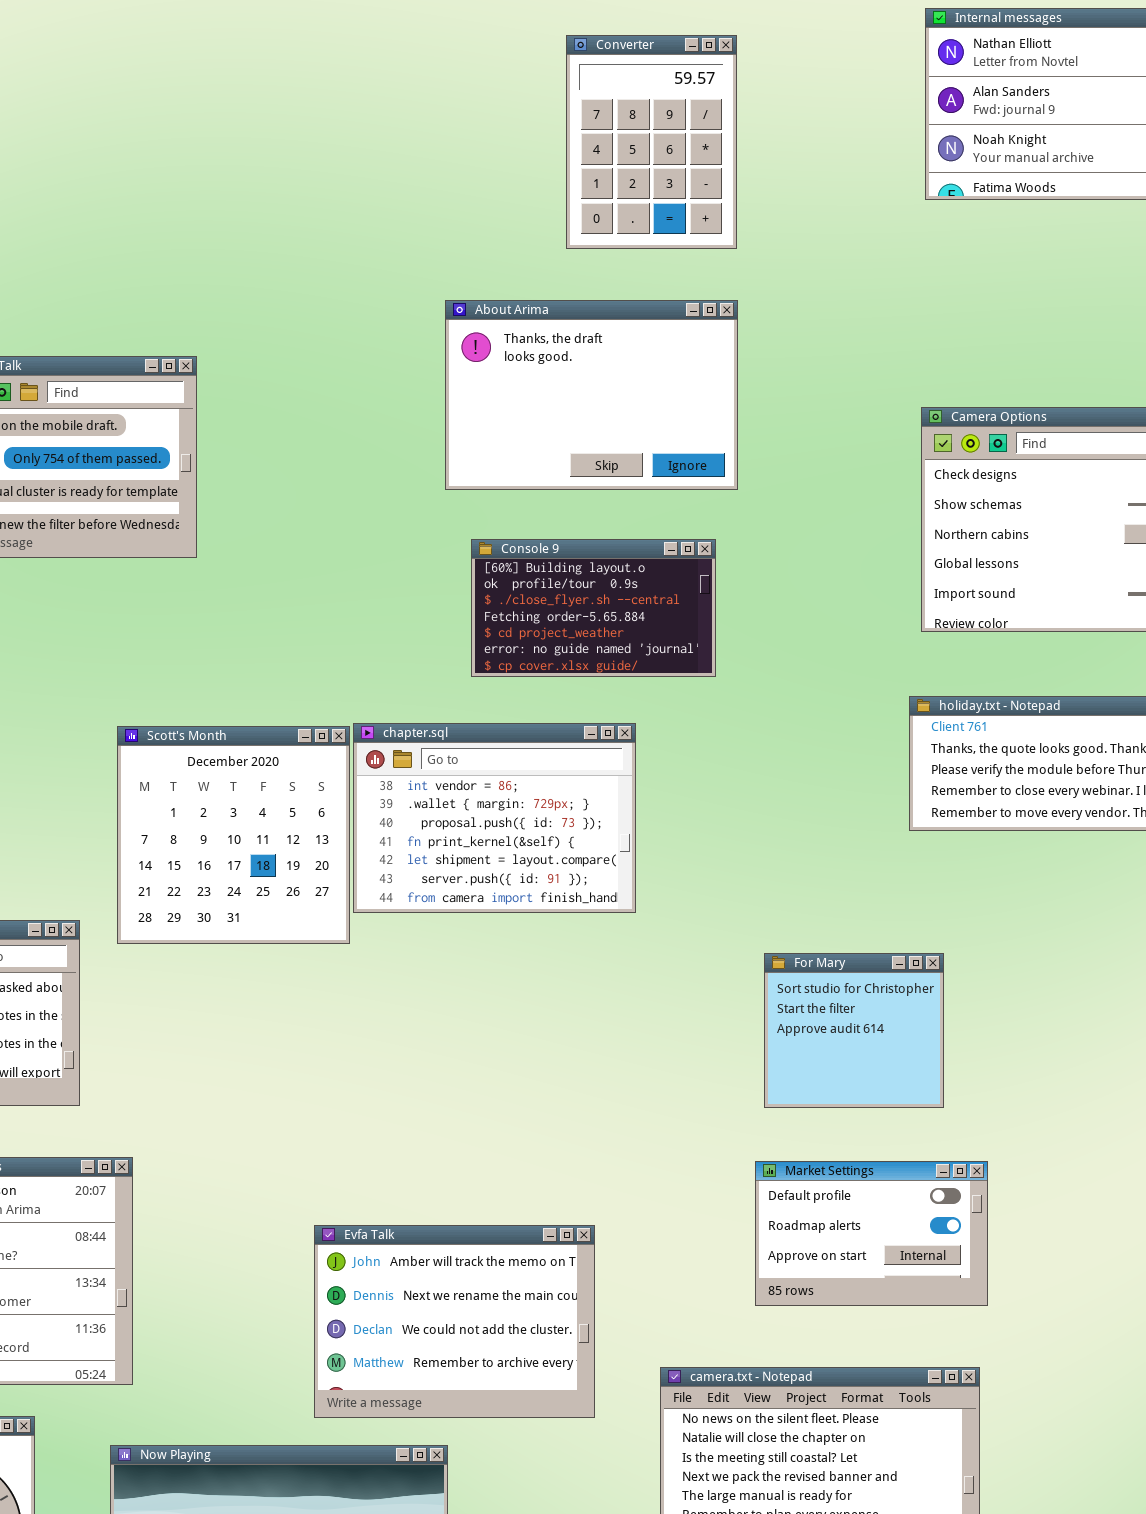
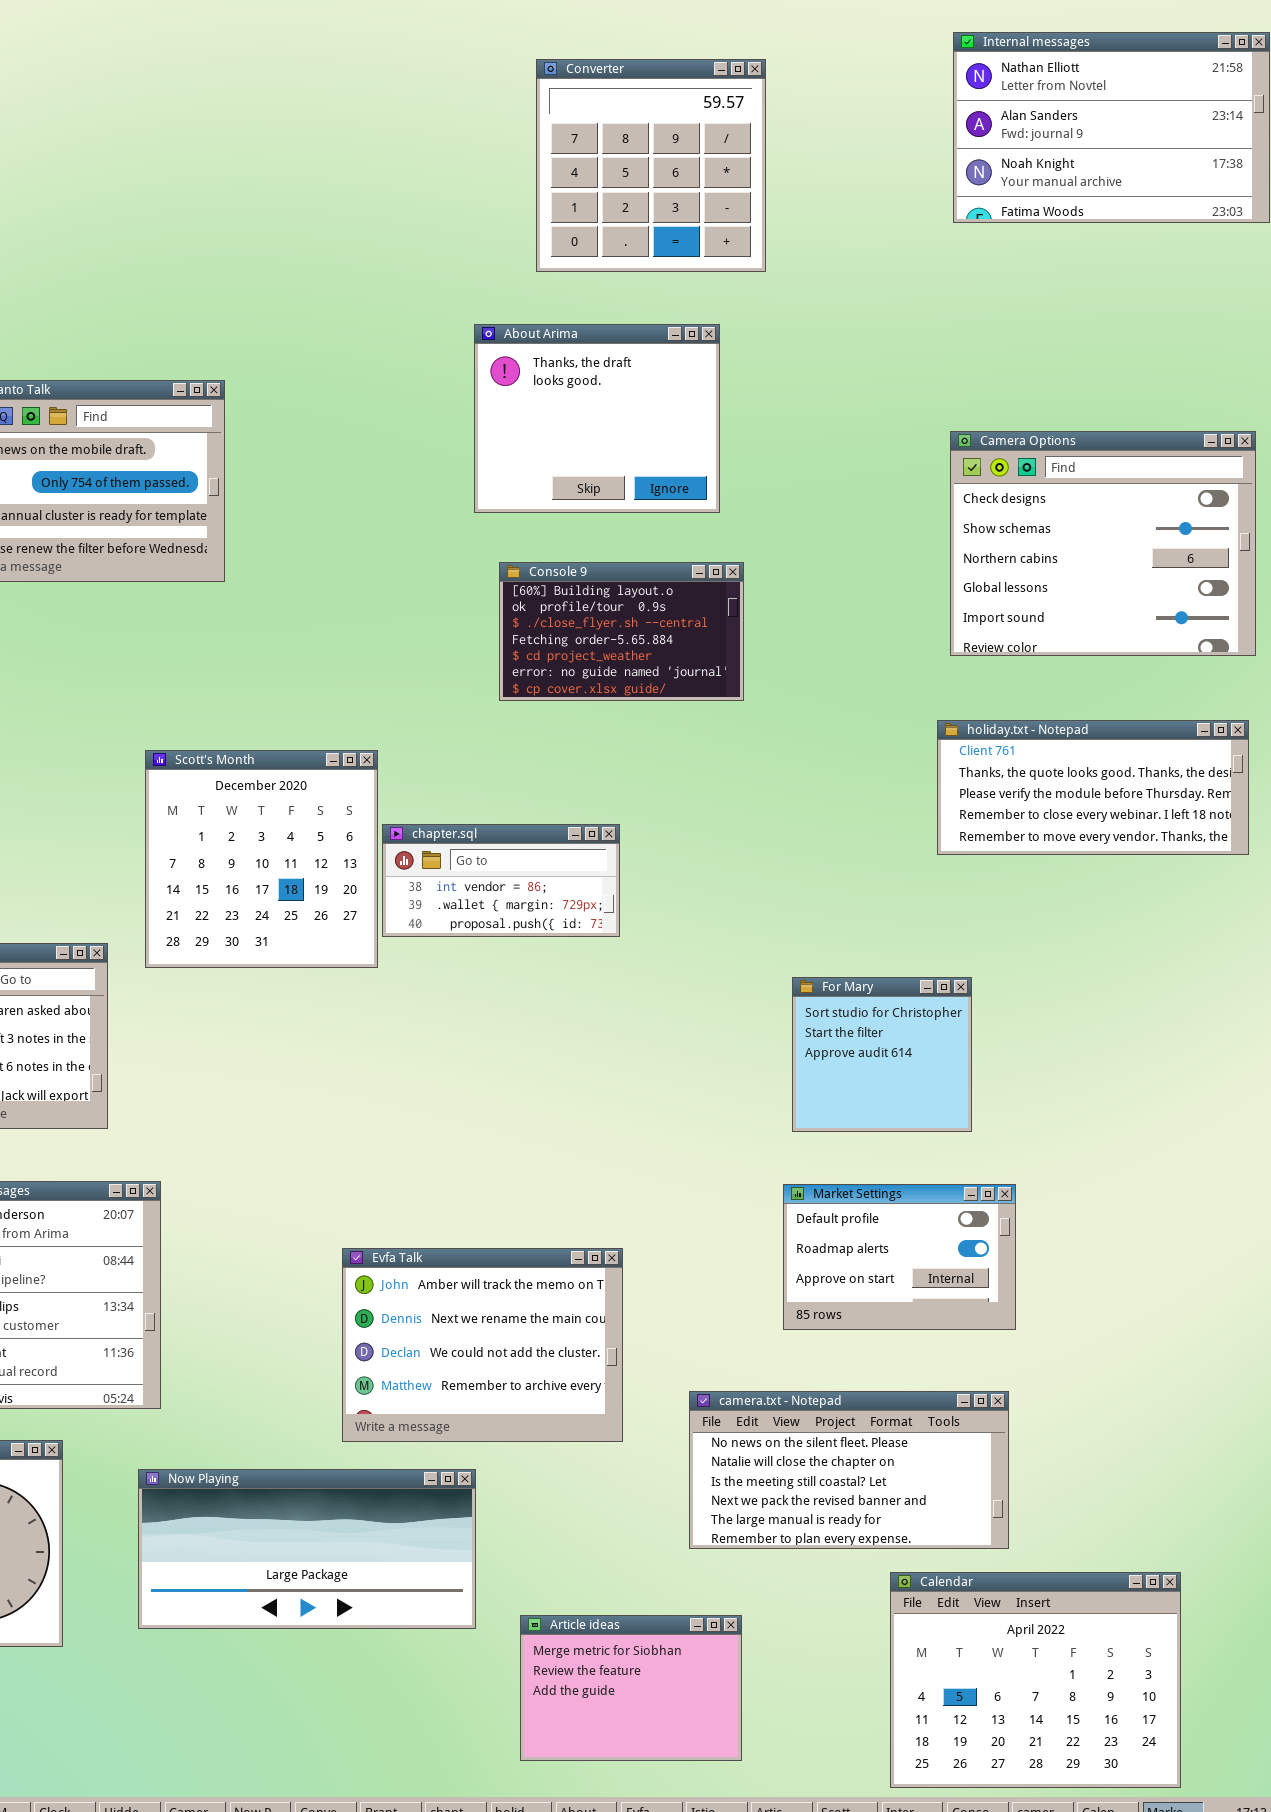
Converter: [566,35,737,249] -> [536,59,766,272], resized
About Arima: [445,300,738,490] -> [474,324,720,513], resized
chapter.sql: [353,723,636,913] -> [382,824,620,937], resized

